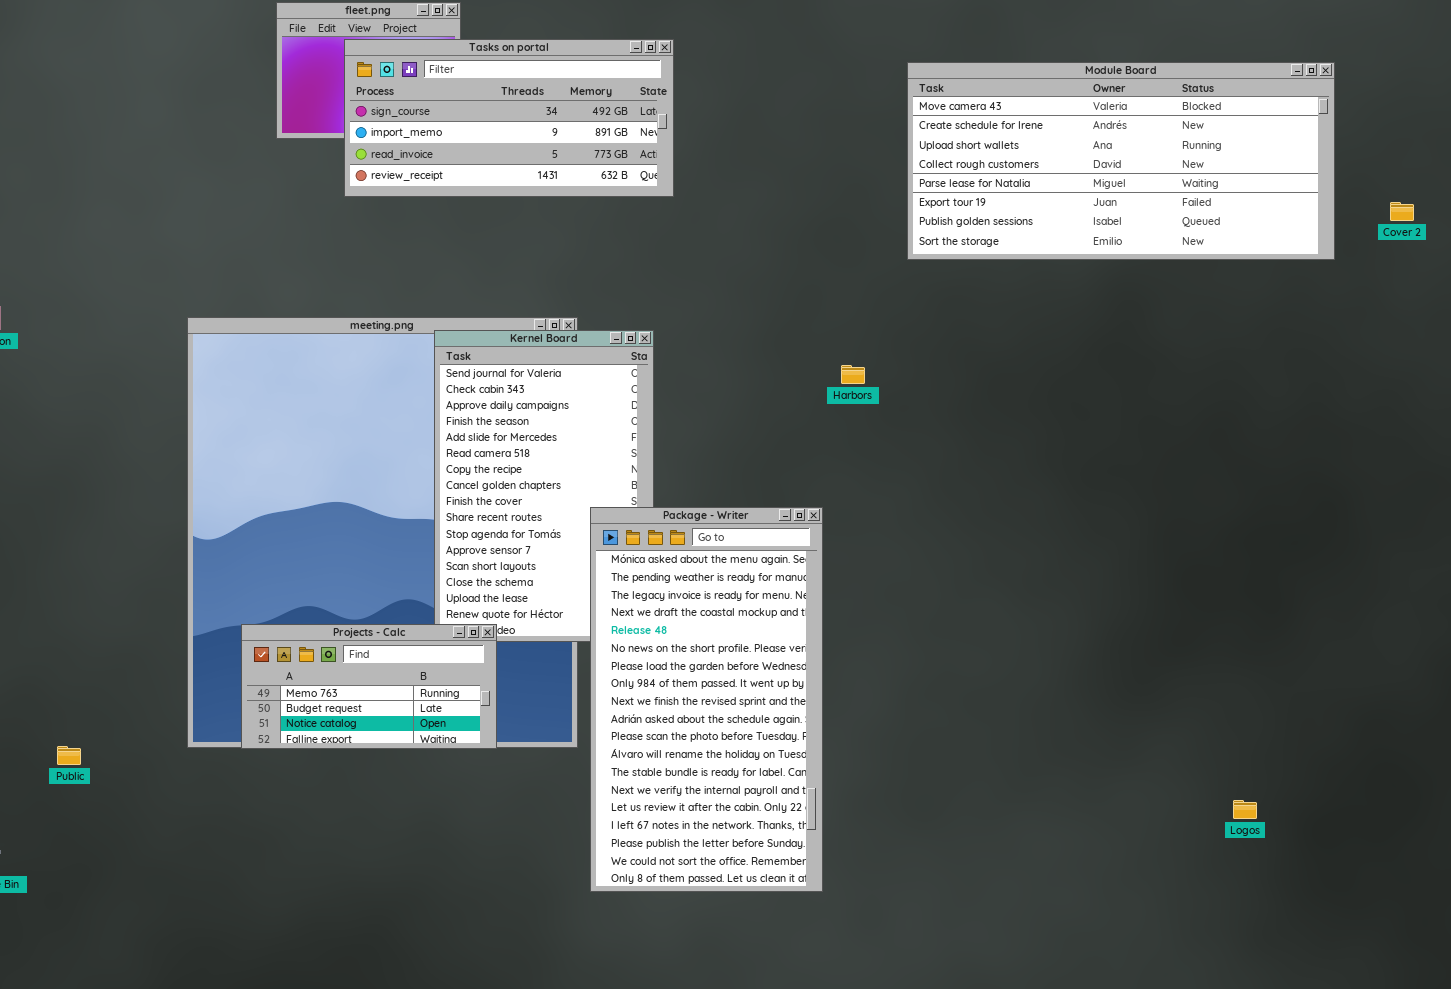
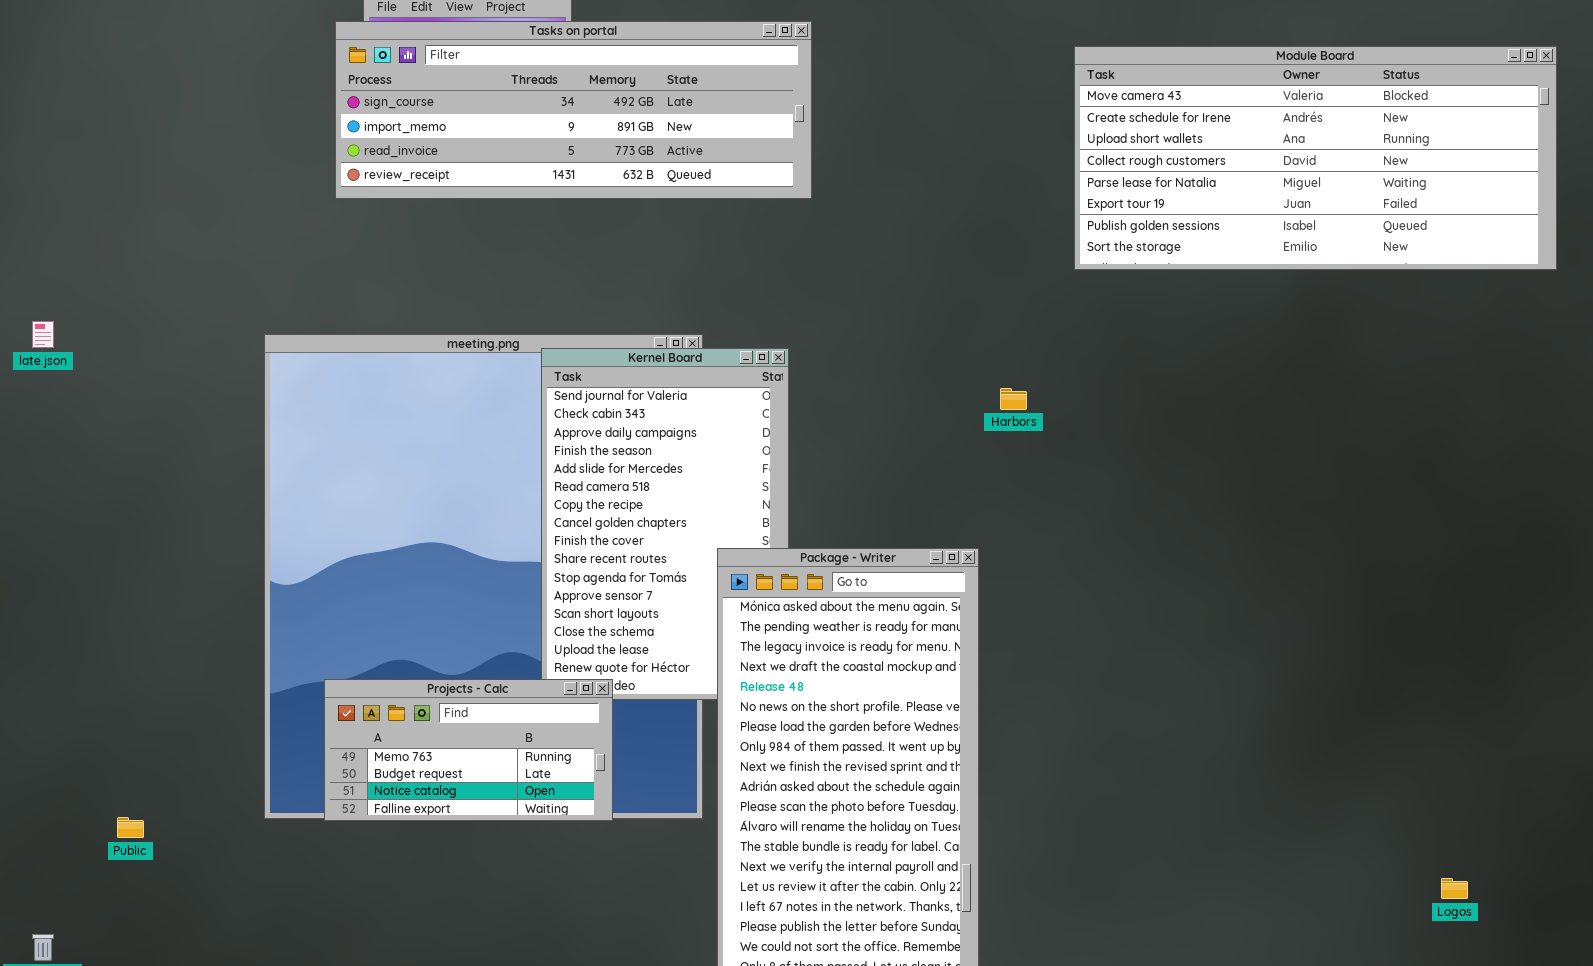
Tasks on portal: [344,39,674,197] -> [335,21,812,199], resized

